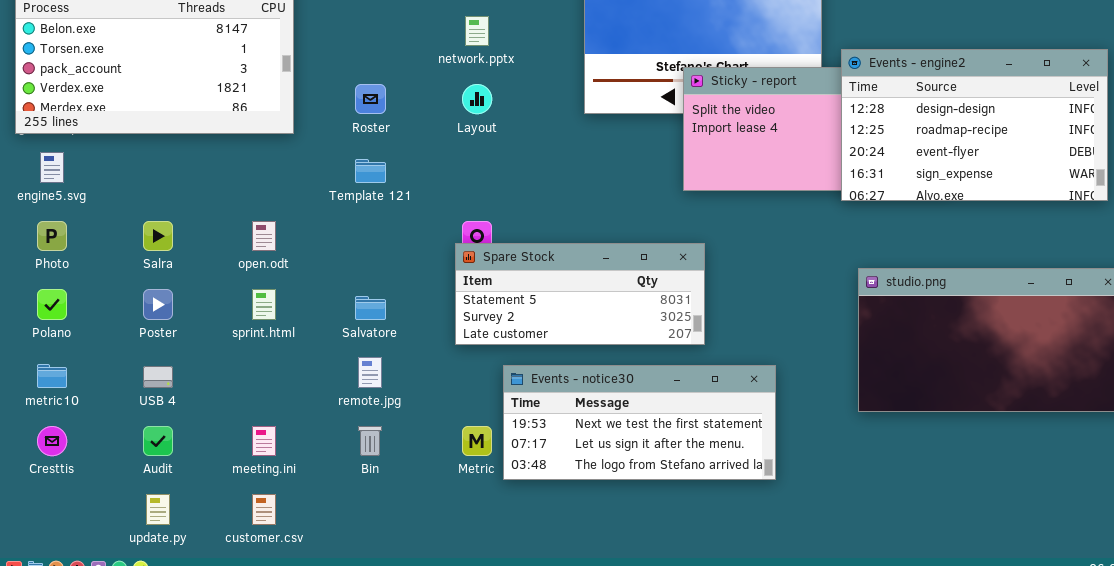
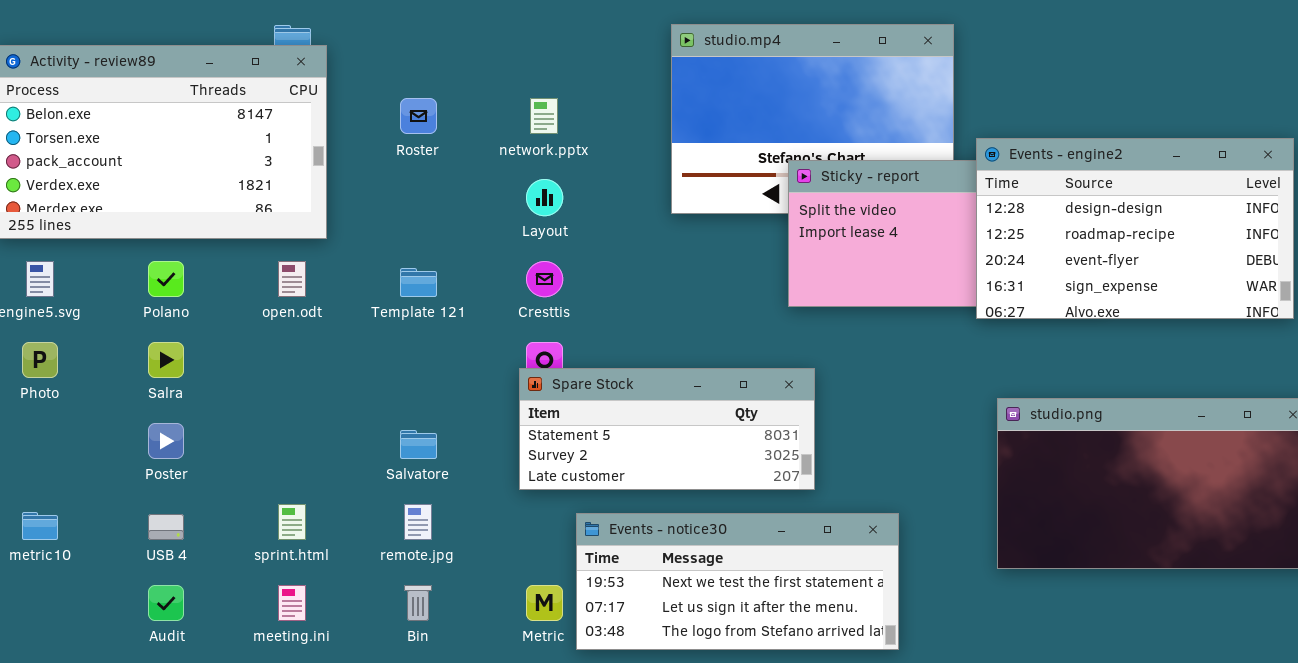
Roster: [355,84,386,114] -> [400,98,437,134], moved
open.odt: [252,221,276,251] -> [278,261,306,297], moved
Polano: [37,289,67,320] -> [148,261,184,297], moved
sprint.html: [252,289,276,320] -> [278,504,306,540], moved
Cresttis: [37,426,67,456] -> [526,261,563,297], moved

